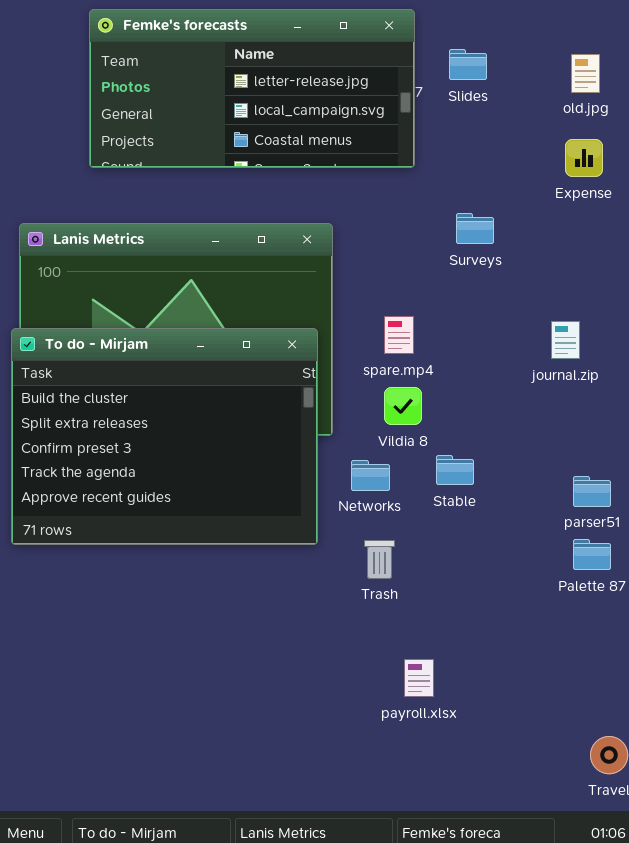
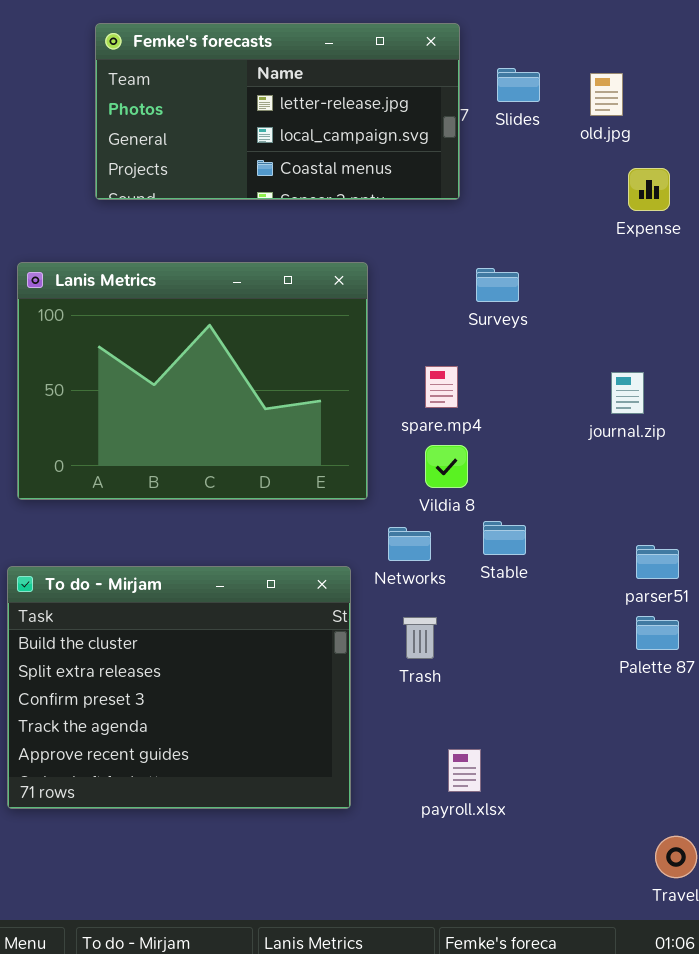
old.jpg: [571,54,600,93] -> [590,73,623,116], moved
Surveys: [456,213,494,244] -> [476,268,519,302], moved
To do - Mirjam: [11,328,318,545] -> [7,566,351,809], moved

